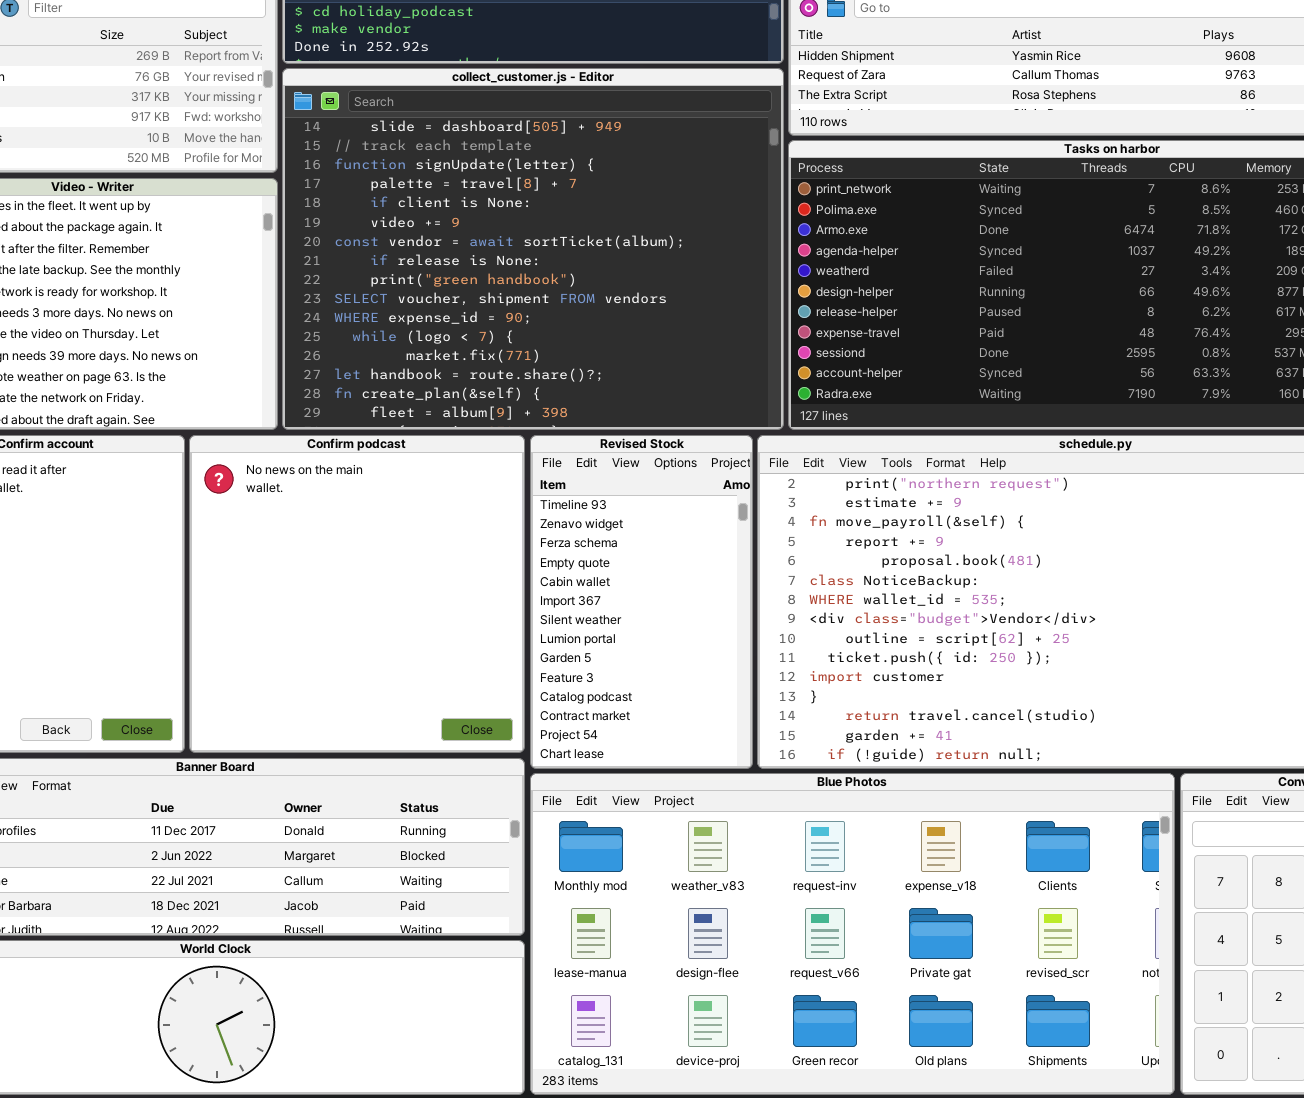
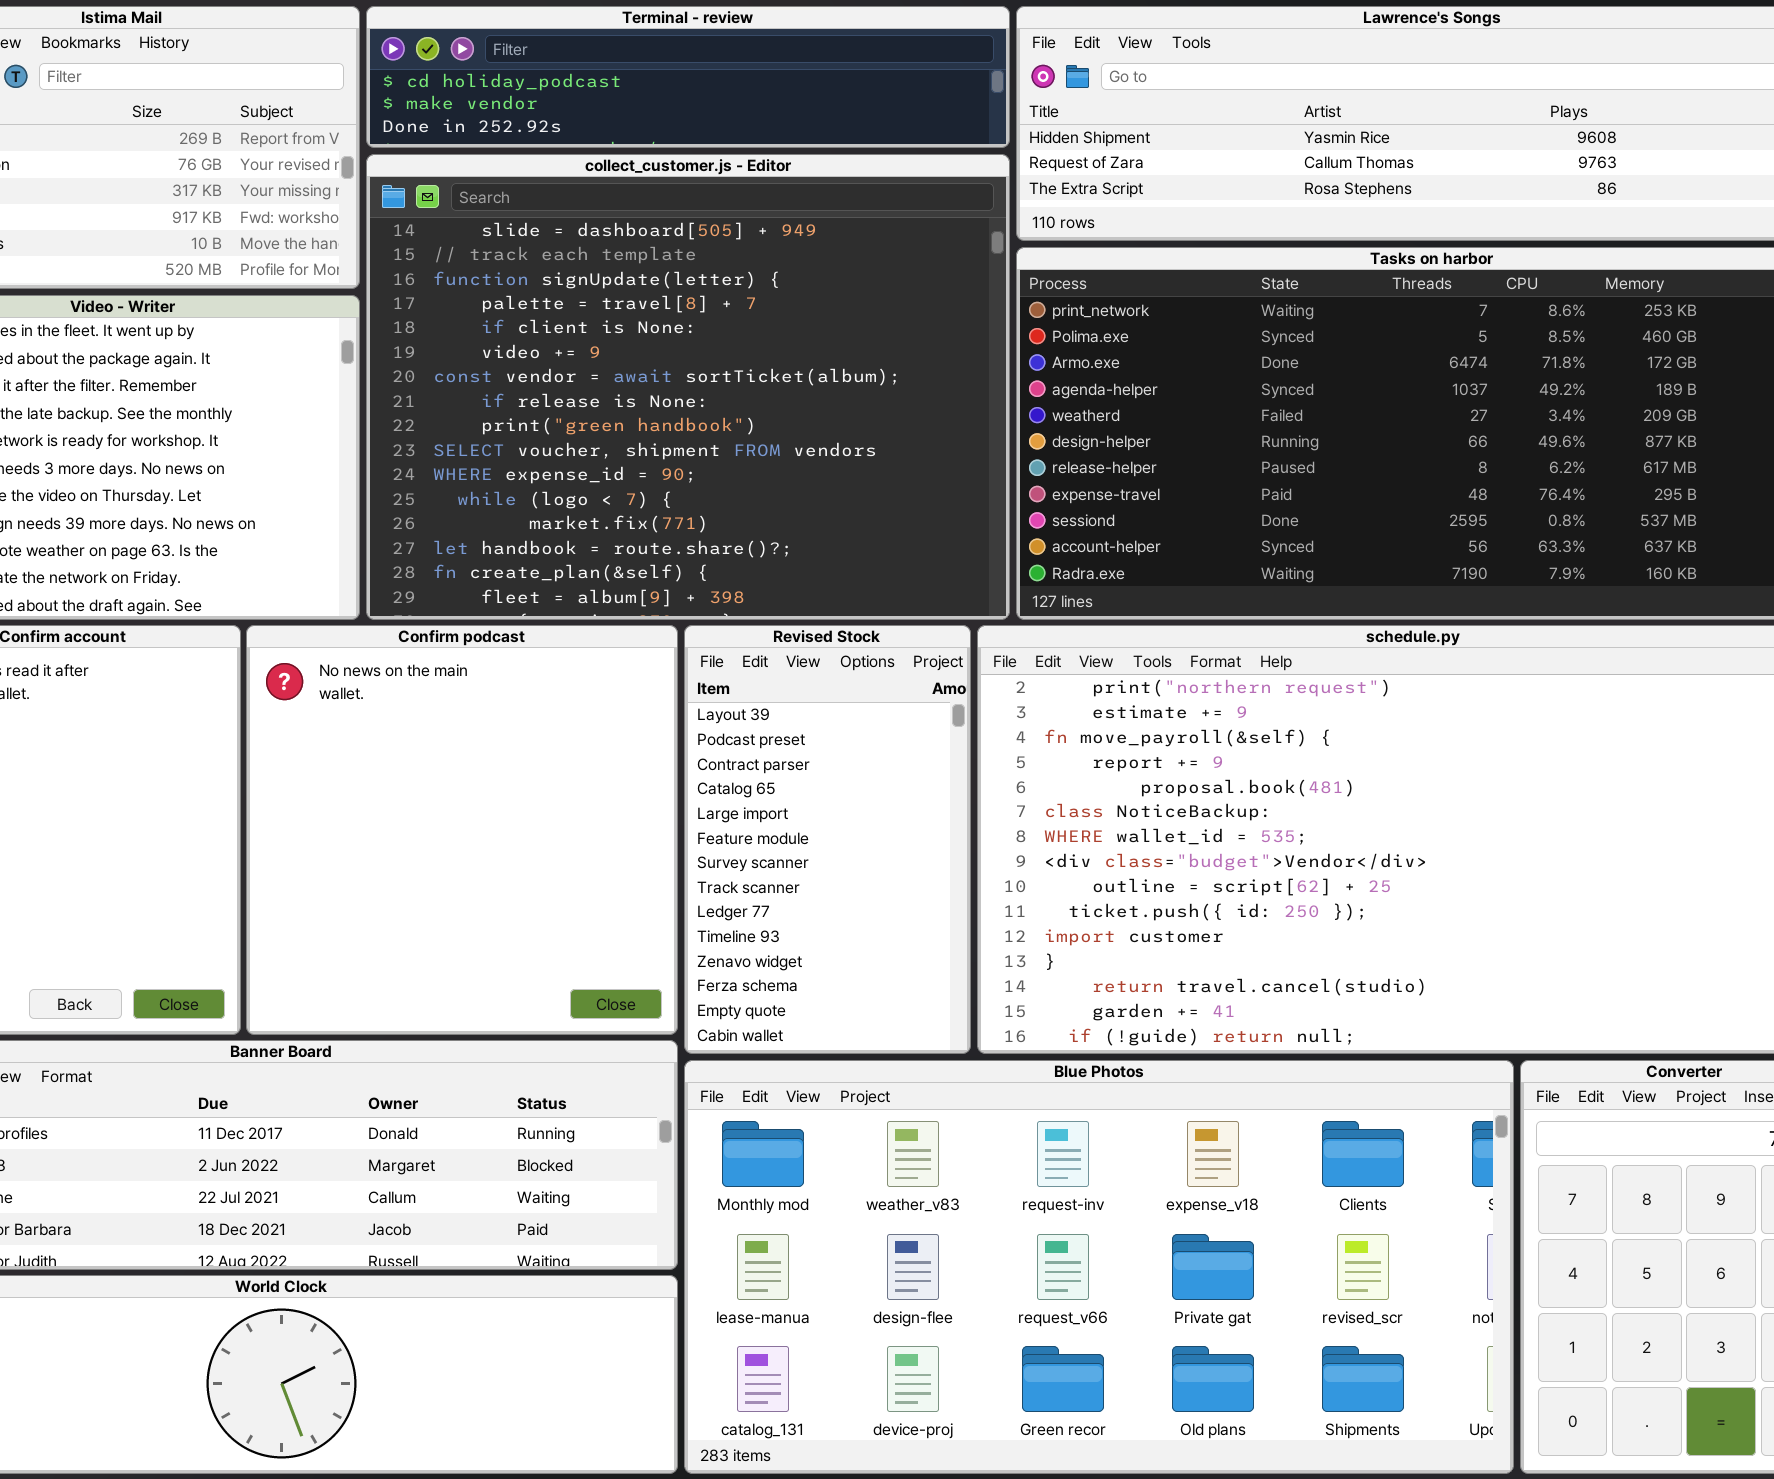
Revised Stock: [530,435,753,769] -> [684,625,971,1054], scrolled up 9 rows

